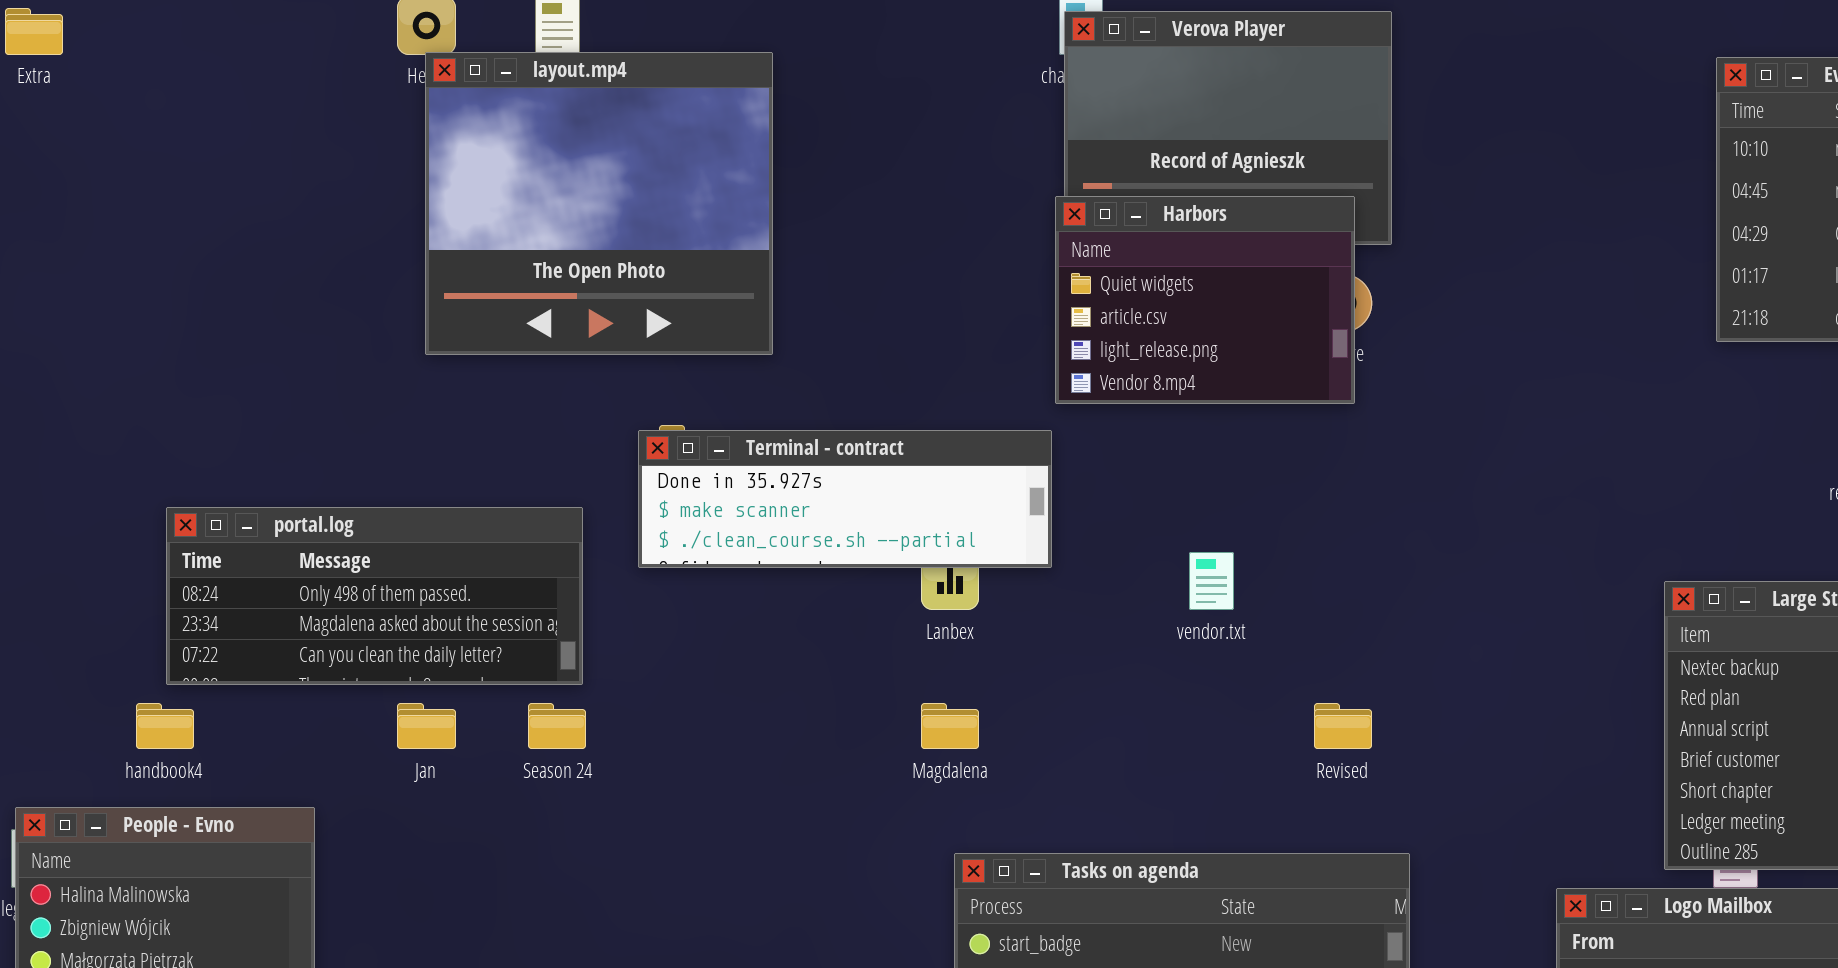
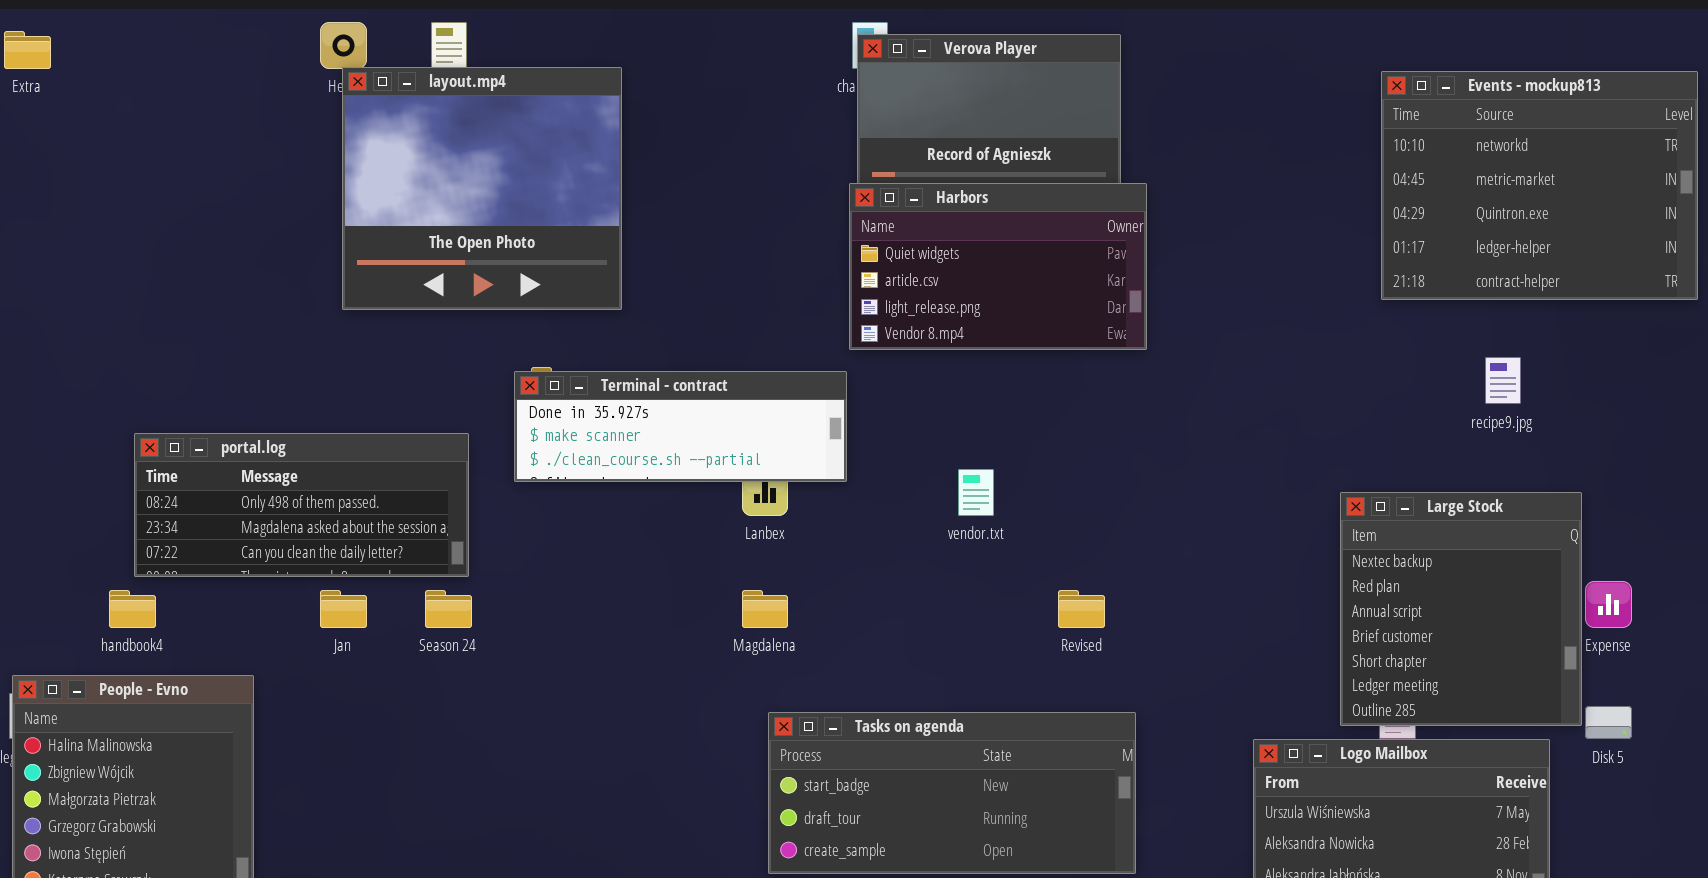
Harbors: [1055,196,1355,404] -> [849,183,1147,350], resized

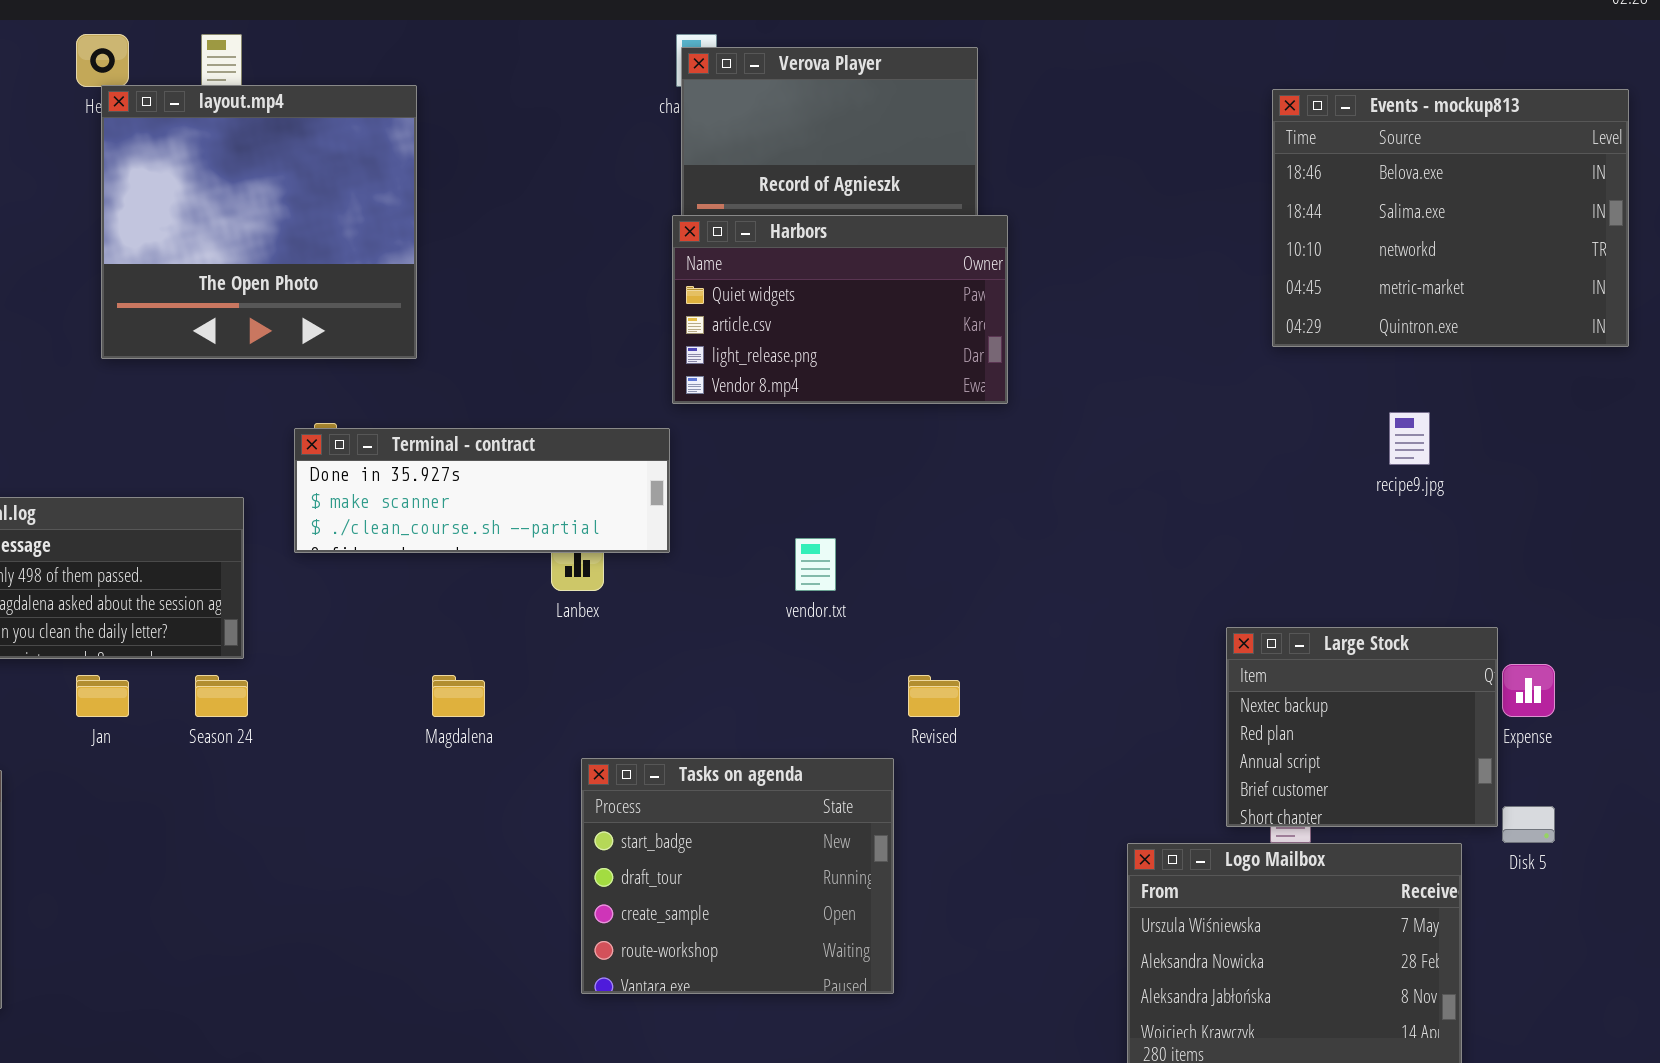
Events - mockup813: [1381,71,1698,300] -> [1272,89,1629,347], scrolled up 2 rows
Large Stock: [1340,492,1582,726] -> [1226,627,1498,827], resized
Magdalena: [742,590,788,628] -> [432,675,485,717], moved
Tasks on agenda: [768,712,1136,874] -> [581,758,894,994], resized

